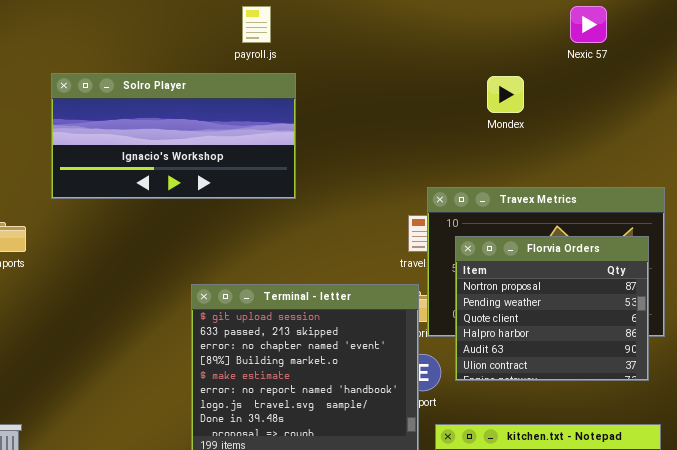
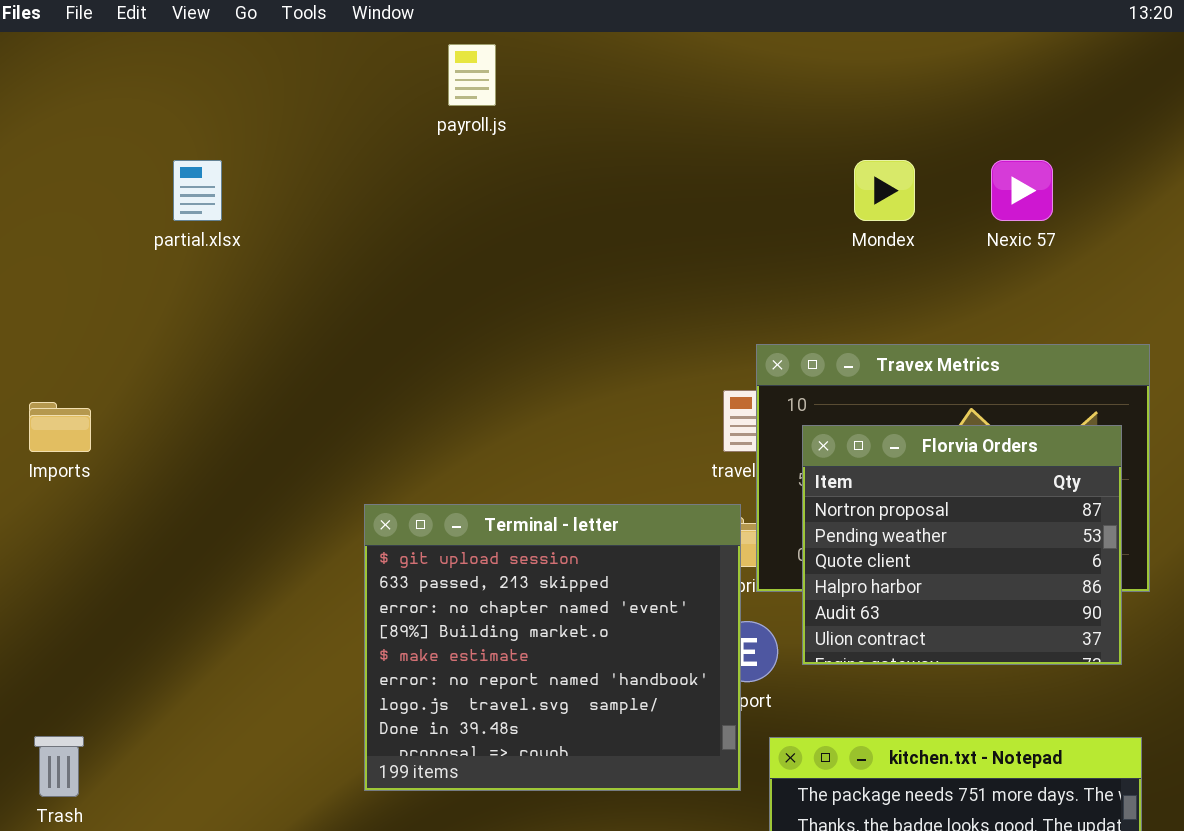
Nexic 57: [570,6,607,43] -> [991,160,1053,221], moved
Solro Player: [51,73,296,199] -> none, closed

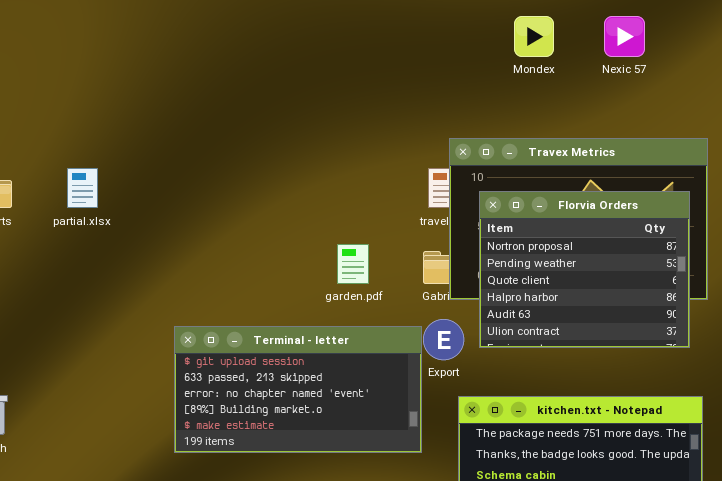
partial.xlsx: [173,160,222,221] -> [67,168,98,208], moved
Terminal - letter: [364,504,741,791] -> [174,326,422,453], moved, resized

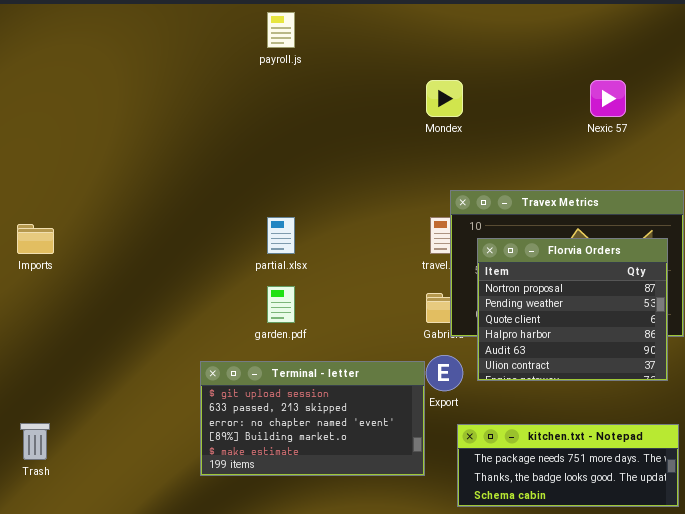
Mondex: [514,16,554,57] -> [426,80,463,117], moved
partial.xlsx: [67,168,98,208] -> [267,217,295,254], moved
garden.pdf: [337,244,369,284] -> [267,286,295,323], moved

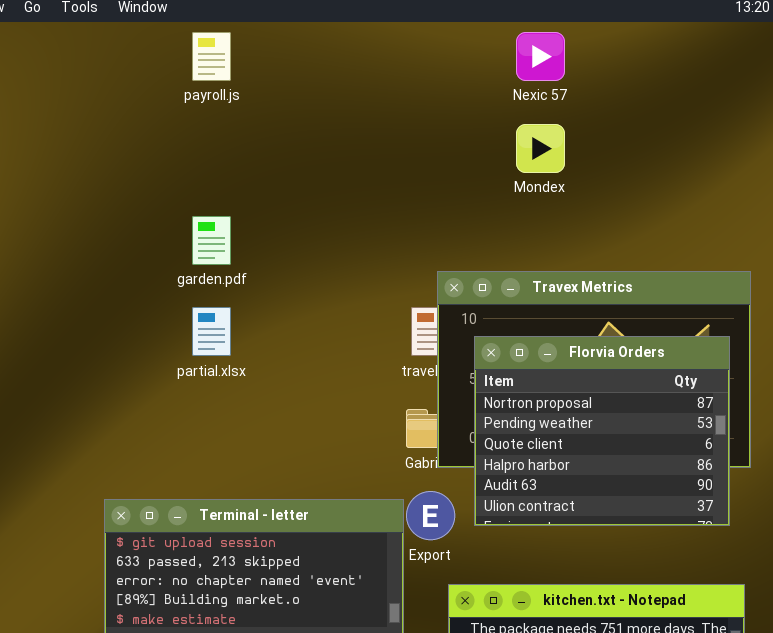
Mondex: [426,80,463,117] -> [516,124,565,173], moved
Nexic 57: [590,80,626,117] -> [516,32,565,81], moved
garden.pdf: [267,286,295,323] -> [192,216,231,265], moved

